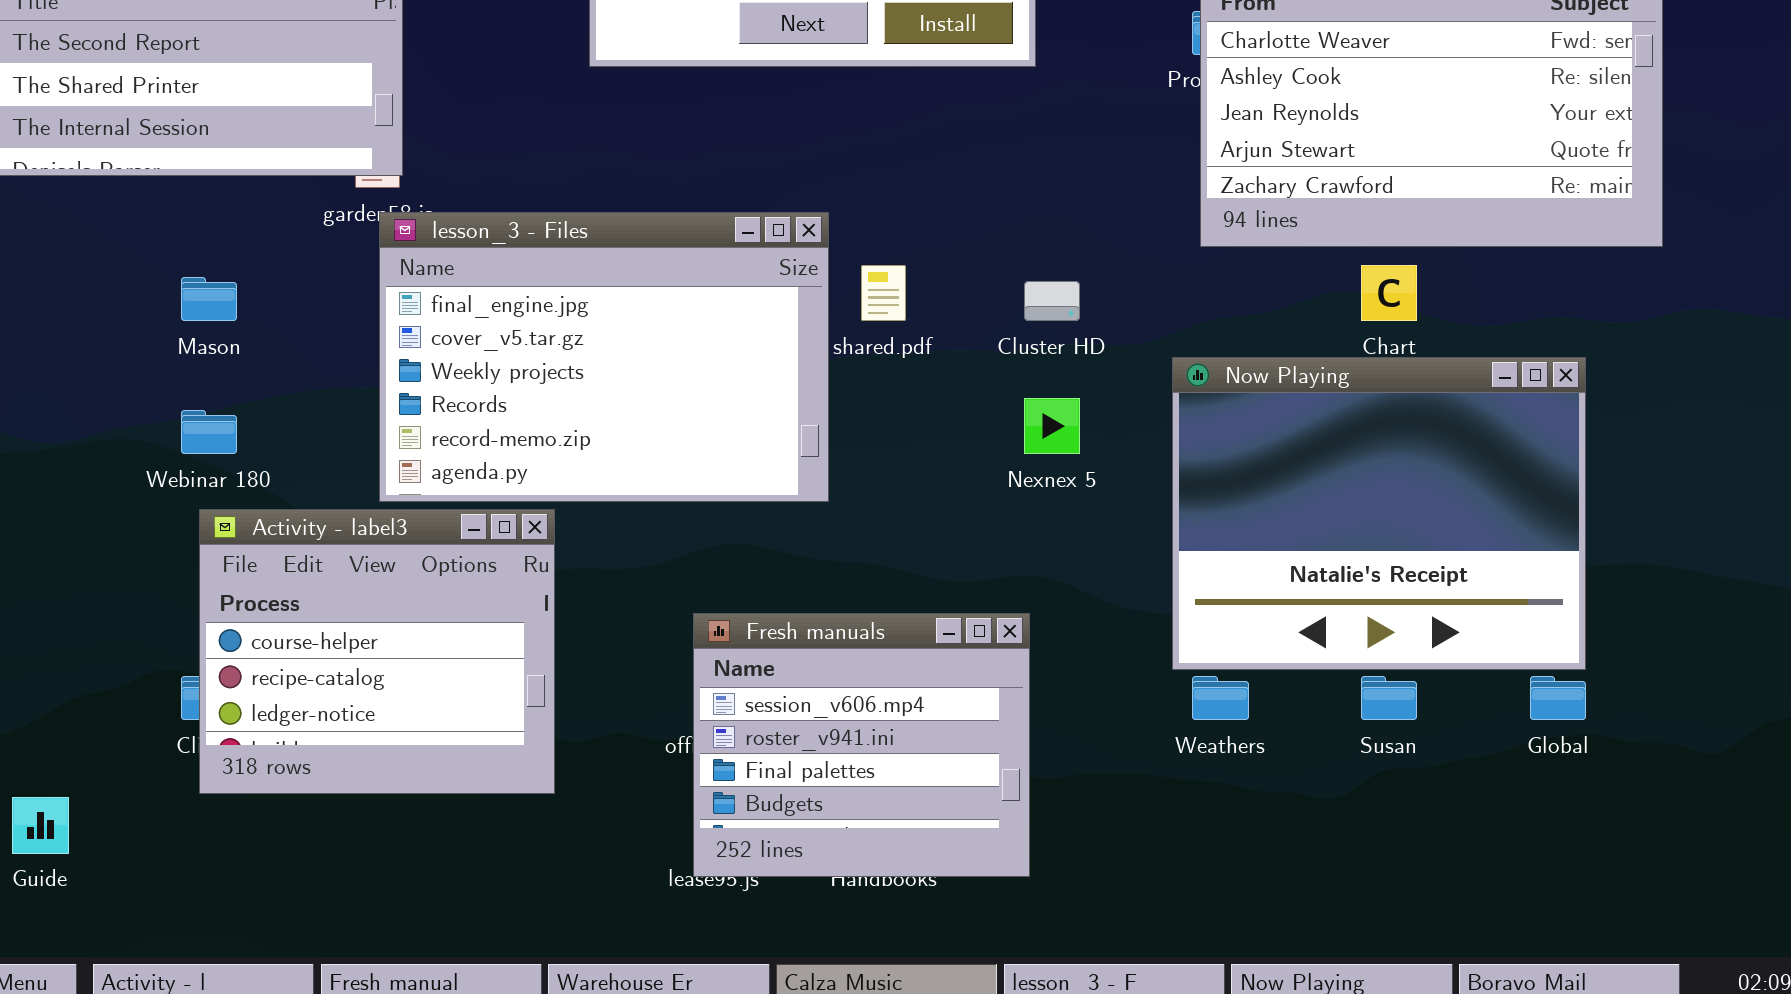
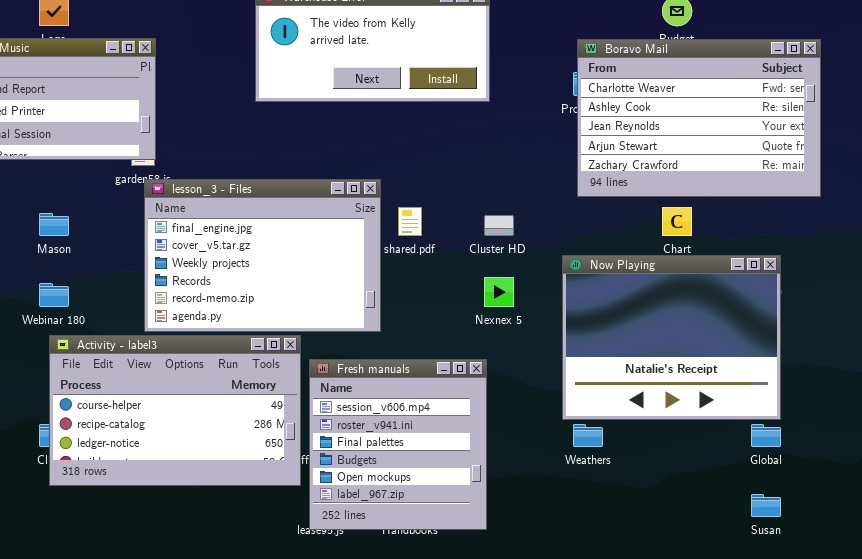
Activity - label3: [199,509,555,794] -> [49,335,301,486], resized
Fresh manuals: [693,613,1030,877] -> [309,359,487,530], resized
Susan: [1361,676,1417,720] -> [751,494,781,517], moved

